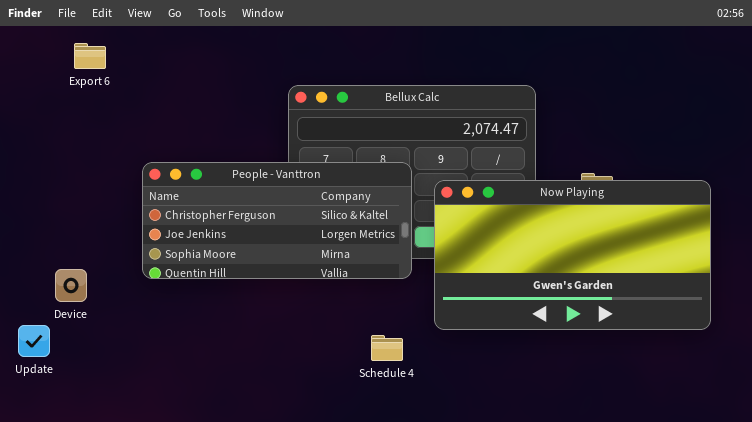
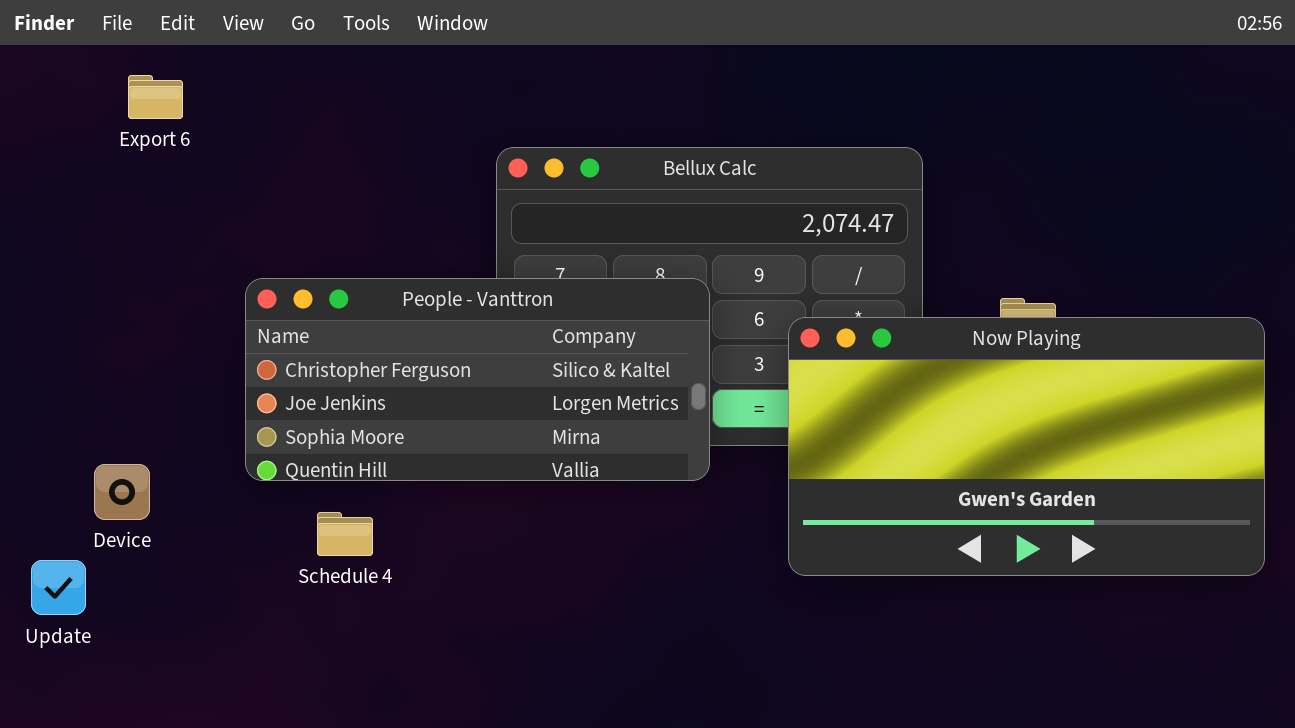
Now Playing: [434,180,711,330] -> [788,317,1265,576], moved
Schedule 4: [371,335,403,361] -> [317,512,373,556], moved

